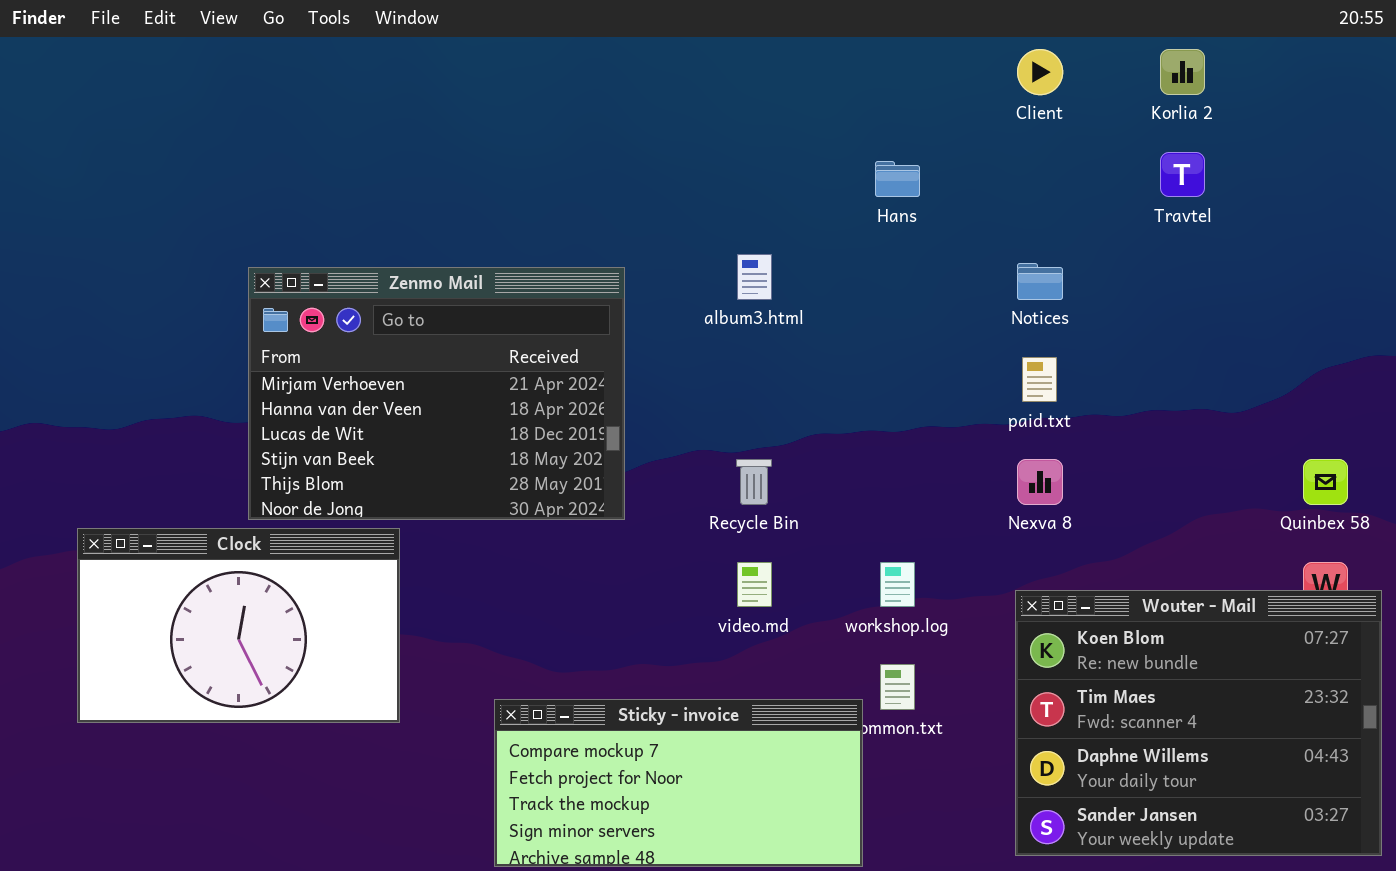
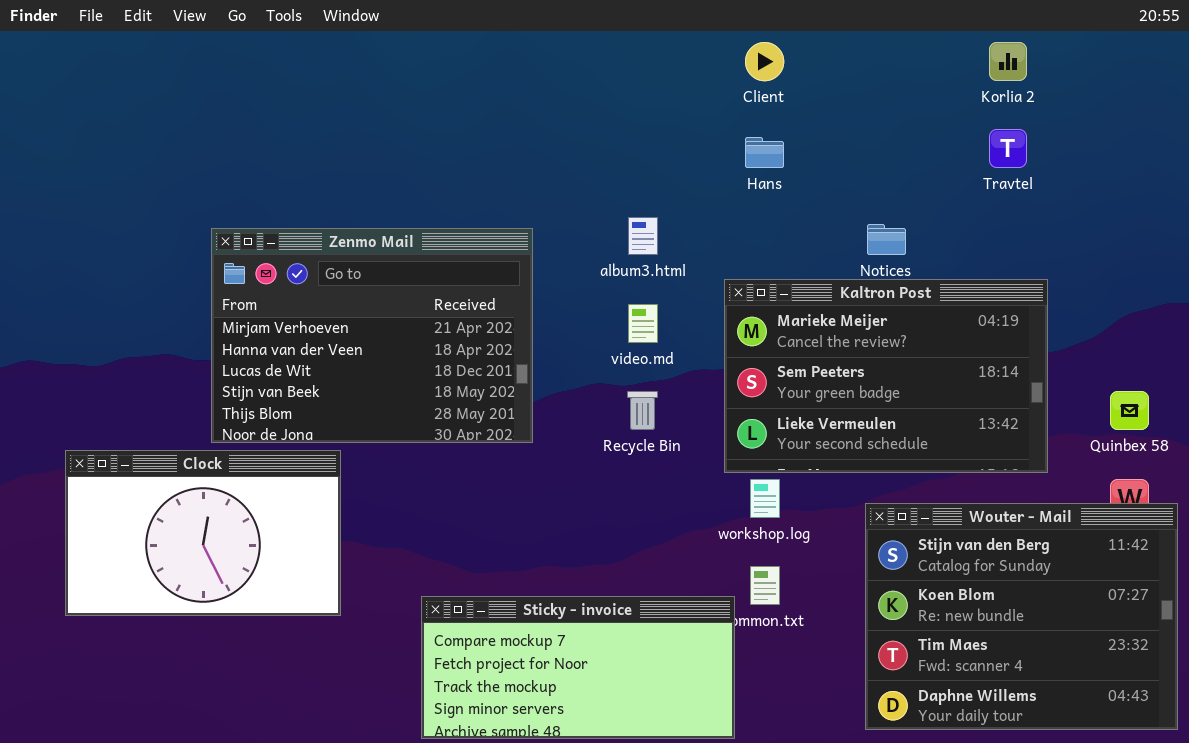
Client: [1017,49,1063,95] -> [745,42,784,81], moved
Kaltron Post: none -> [724,279,1048,473], opened
video.md: [737,562,772,607] -> [628,304,658,343], moved
Wouter - Mail: [1015,590,1382,856] -> [865,503,1178,730], scrolled up 1 row

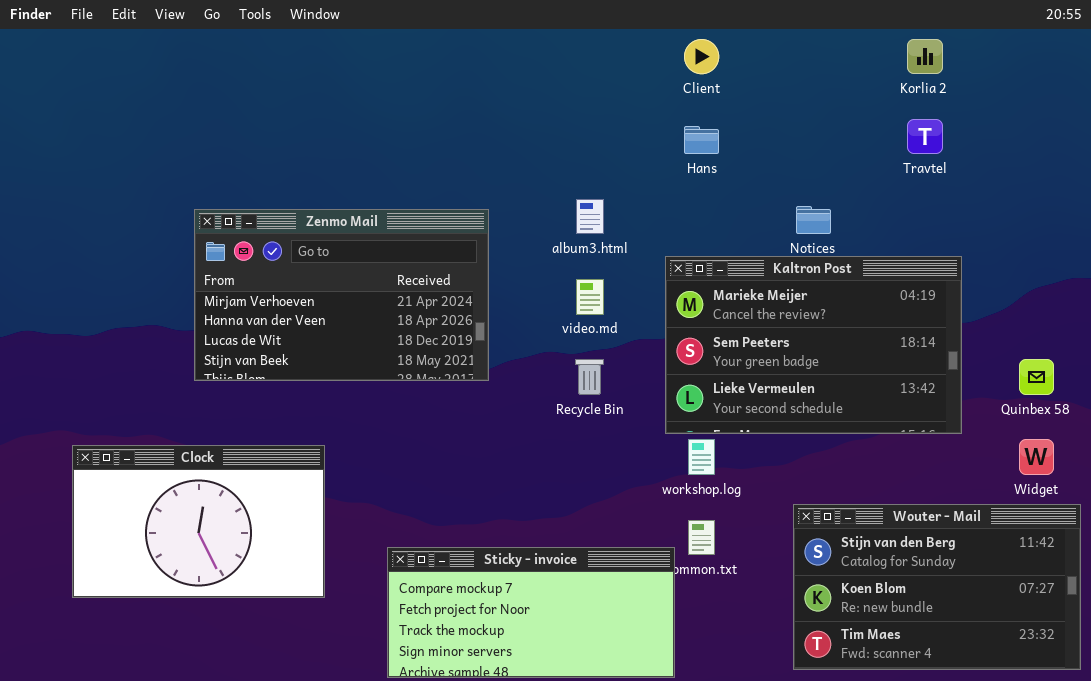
Zenmo Mail: [211,228,533,443] -> [194,209,489,381], resized
Clock: [65,450,341,616] -> [72,445,325,598], moved
Wouter - Mail: [865,503,1178,730] -> [793,504,1081,670], resized

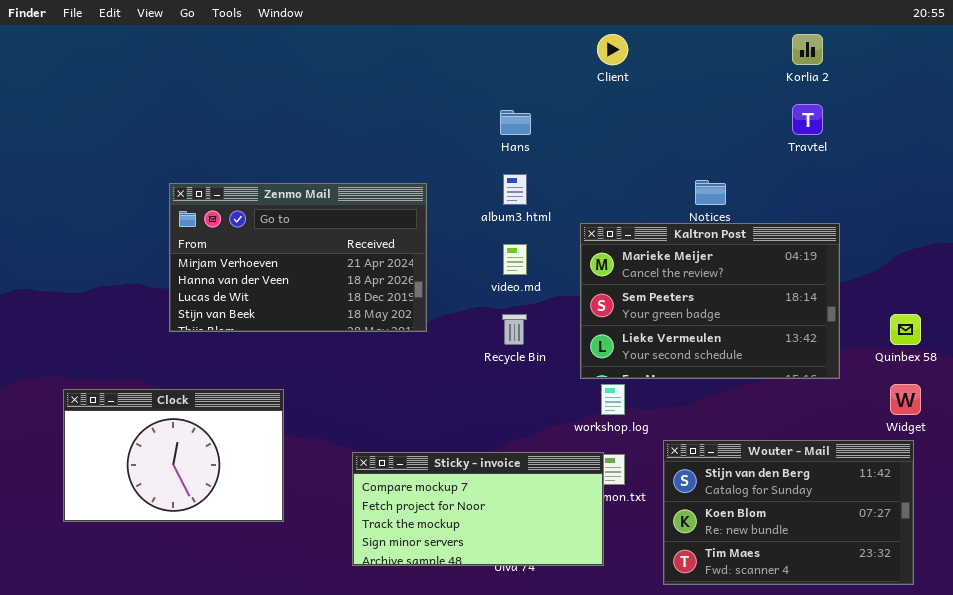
Hans: [684,126,719,154] -> [500,110,531,135], moved
Wouter - Mail: [793,504,1081,670] -> [663,440,914,585], moved
Sticky - invoice: [387,547,675,678] -> [352,452,604,566], moved

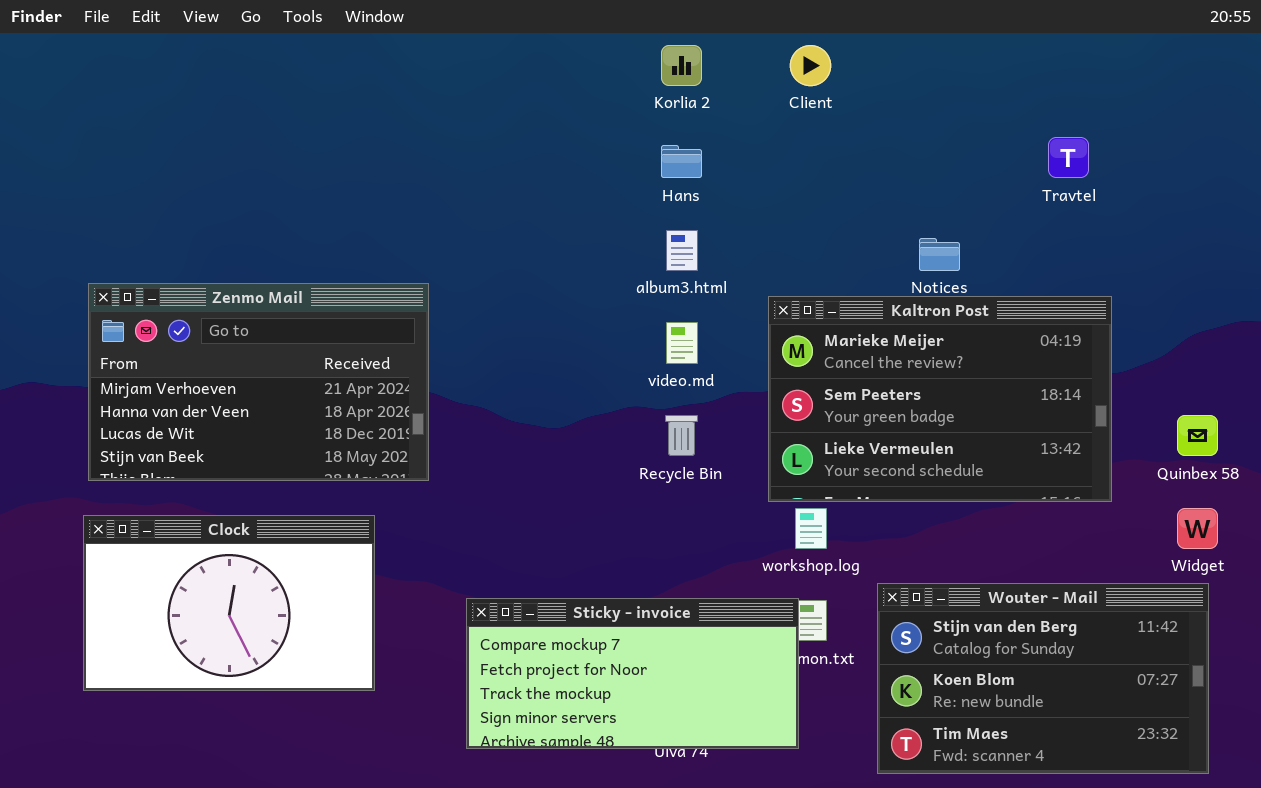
Korlia 2: [792,34,823,65] -> [661,45,702,86], moved
Zenmo Mail: [169,183,427,332] -> [88,283,429,481], moved

